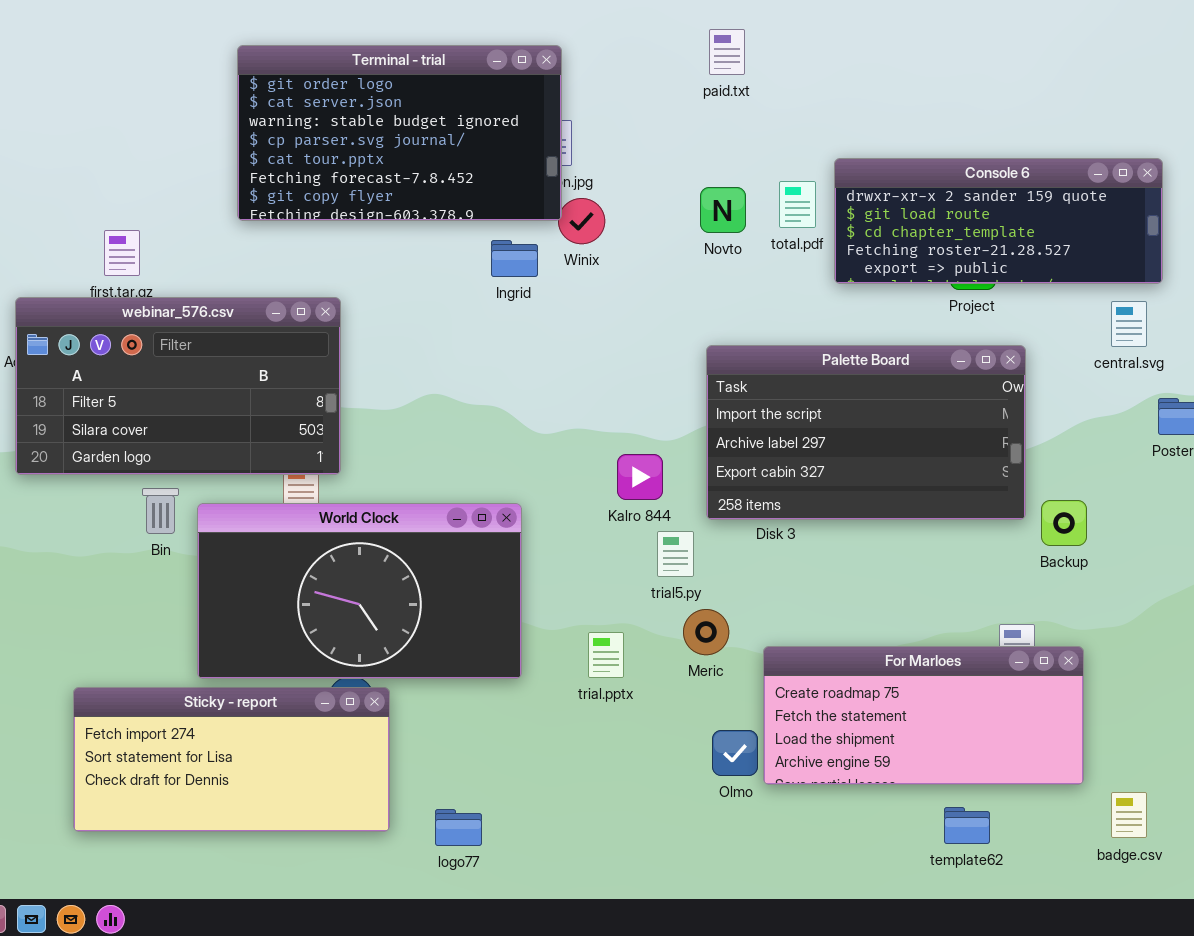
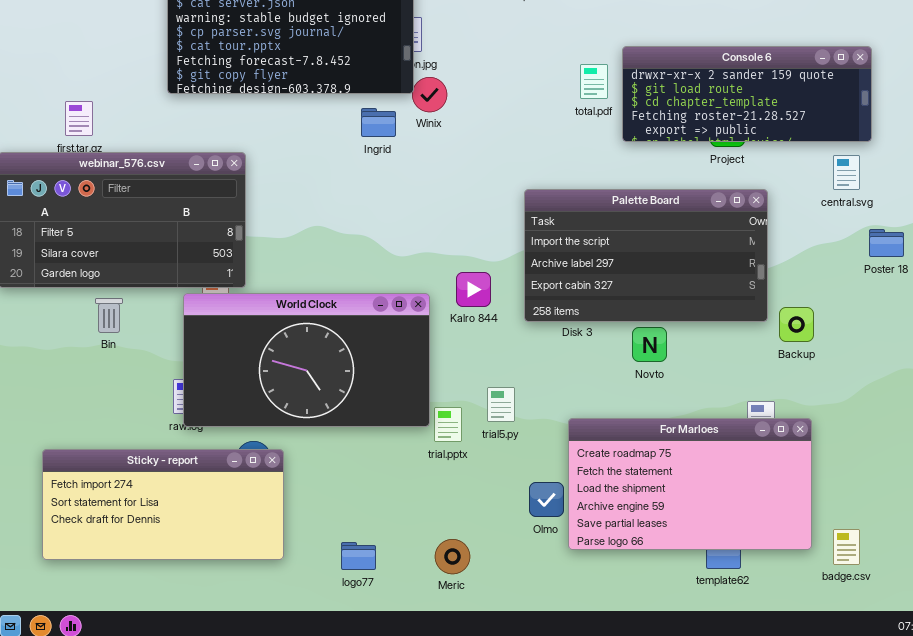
Novto: [700,187,746,233] -> [632,327,667,362], moved
World Clock: [197,503,522,679] -> [183,293,430,427], moved
trial5.py: [657,531,694,577] -> [487,387,515,422], moved
Meric: [683,609,729,655] -> [435,539,470,574], moved
For Marloes: [763,646,1084,785] -> [568,418,812,550], resized
logo77: [435,809,482,846] -> [341,542,376,570], moved

